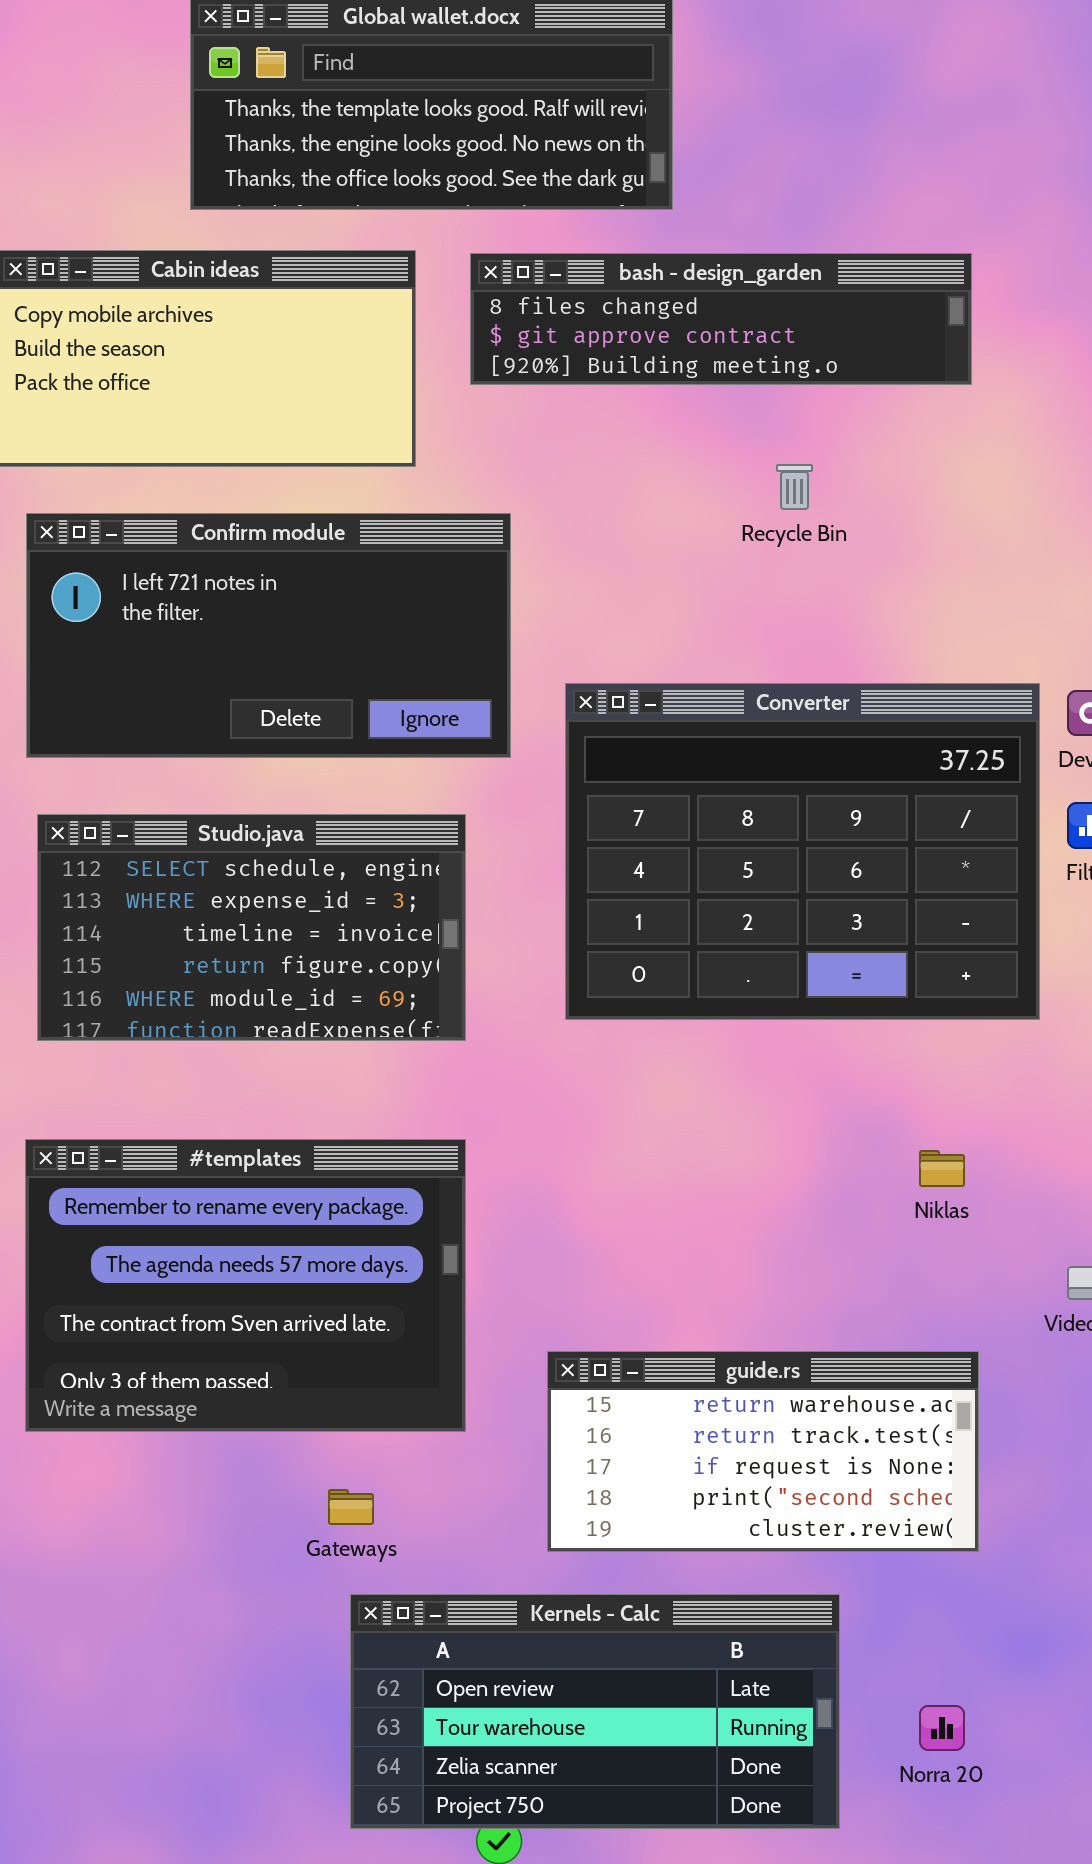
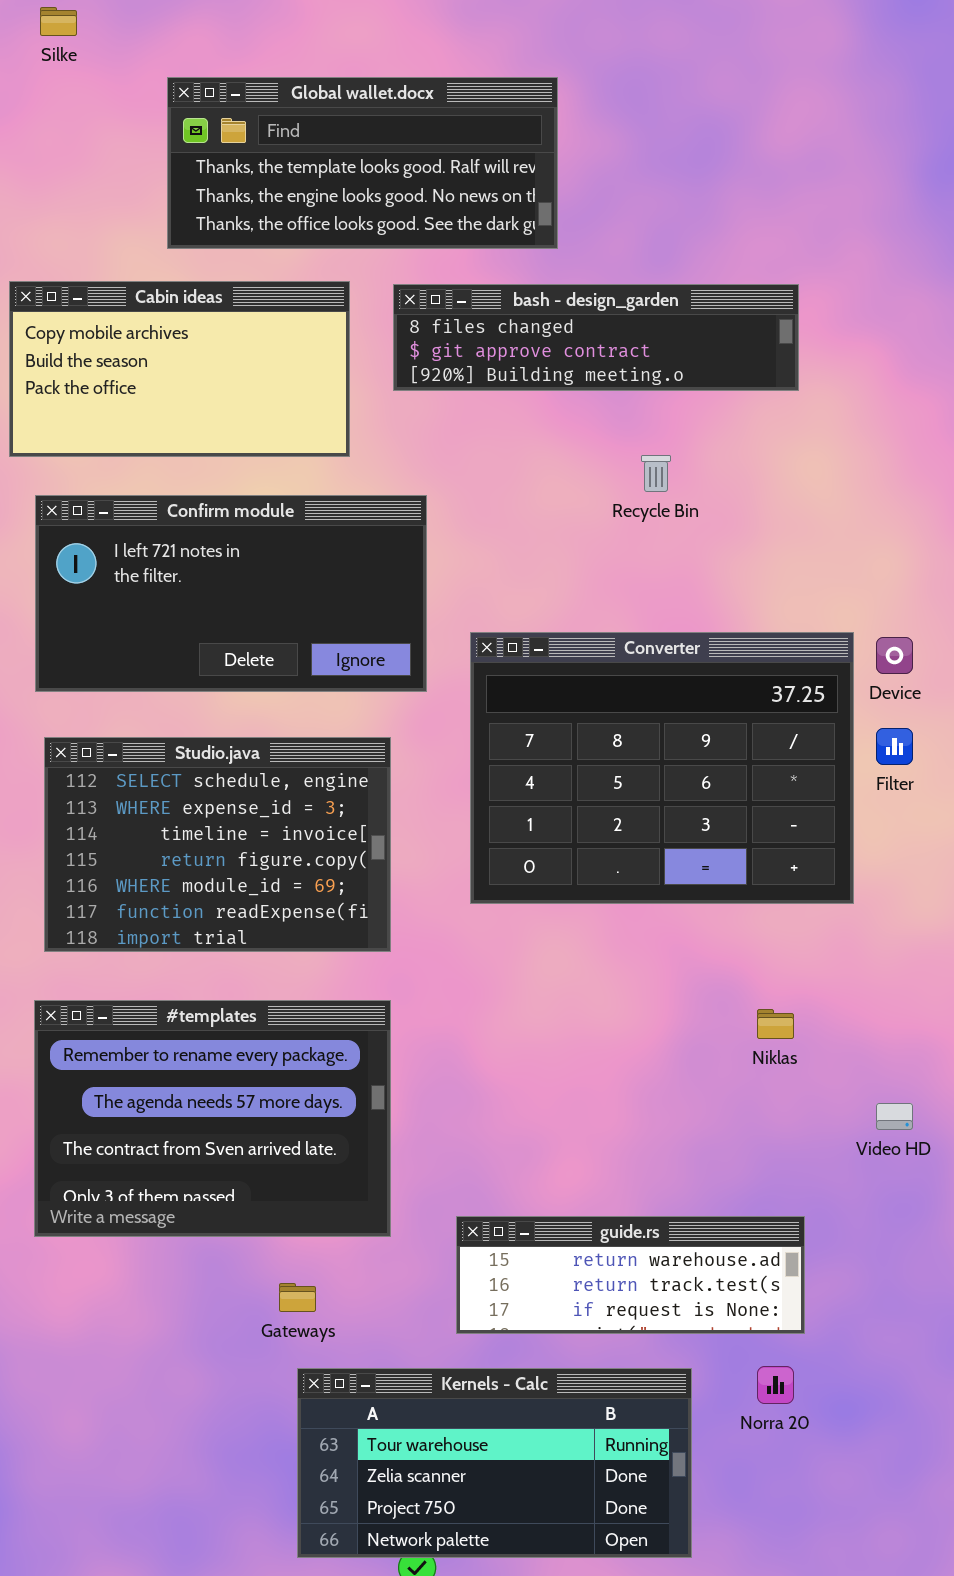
Studio.java: [37,814,466,1041] -> [44,737,391,952], resized
guide.rs: [547,1351,979,1552] -> [456,1216,805,1334], resized
Kernels - Calc: [350,1594,840,1829] -> [297,1368,692,1558], scrolled down 1 row
Norra 20: [919,1705,965,1751] -> [757,1366,794,1404], moved

